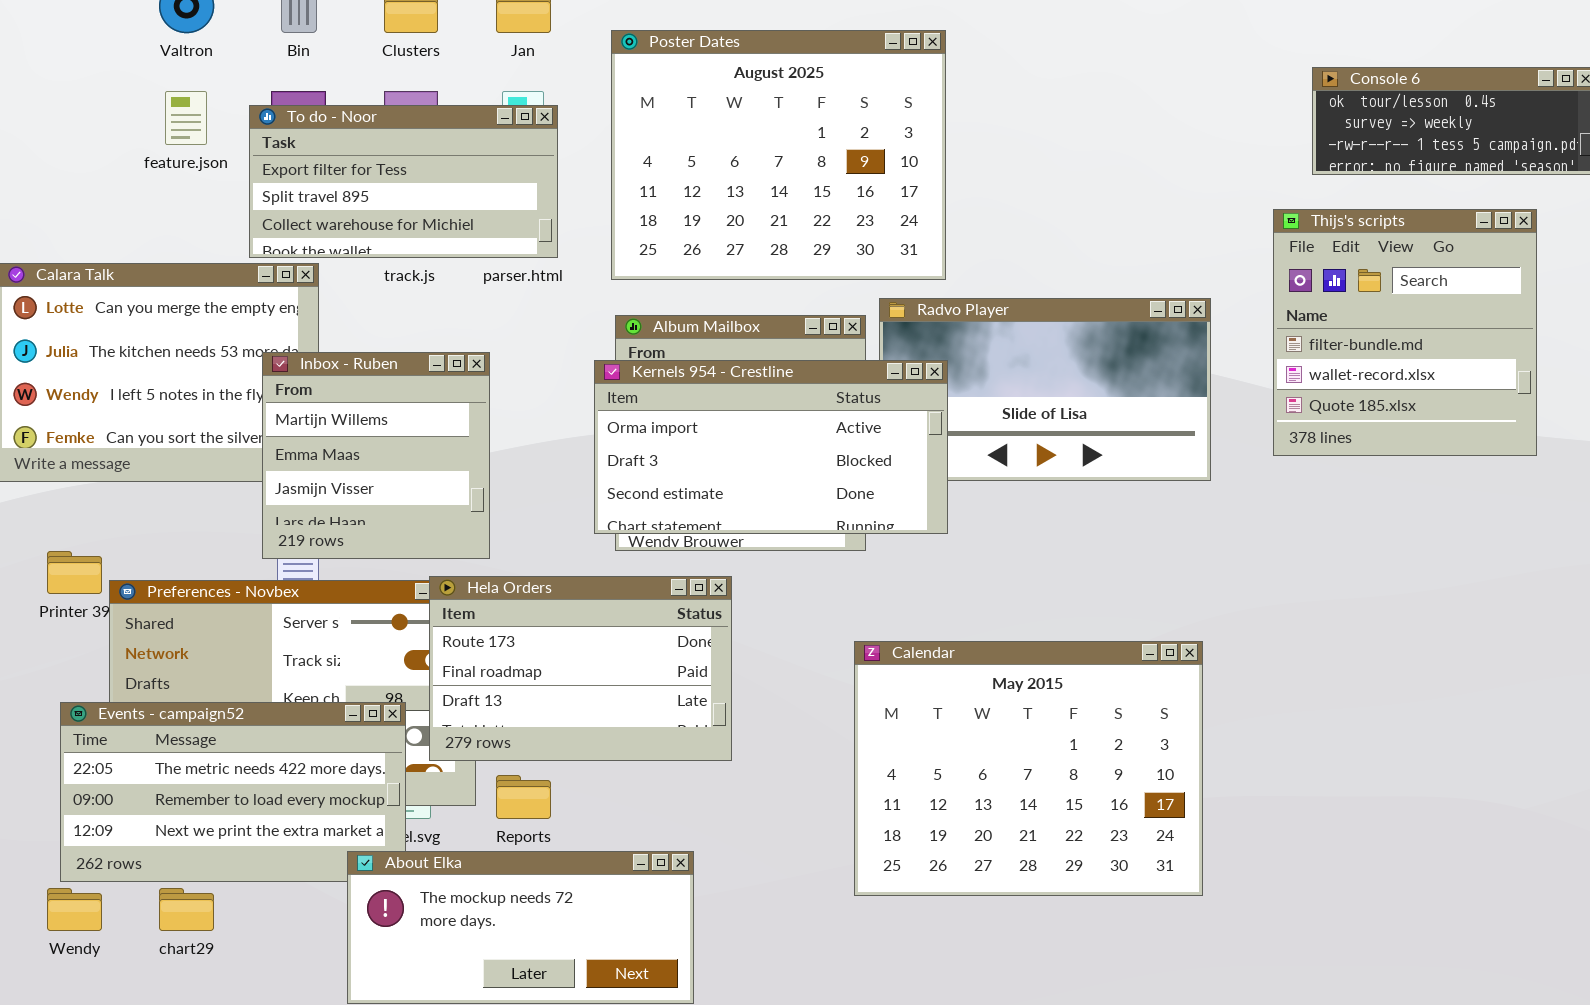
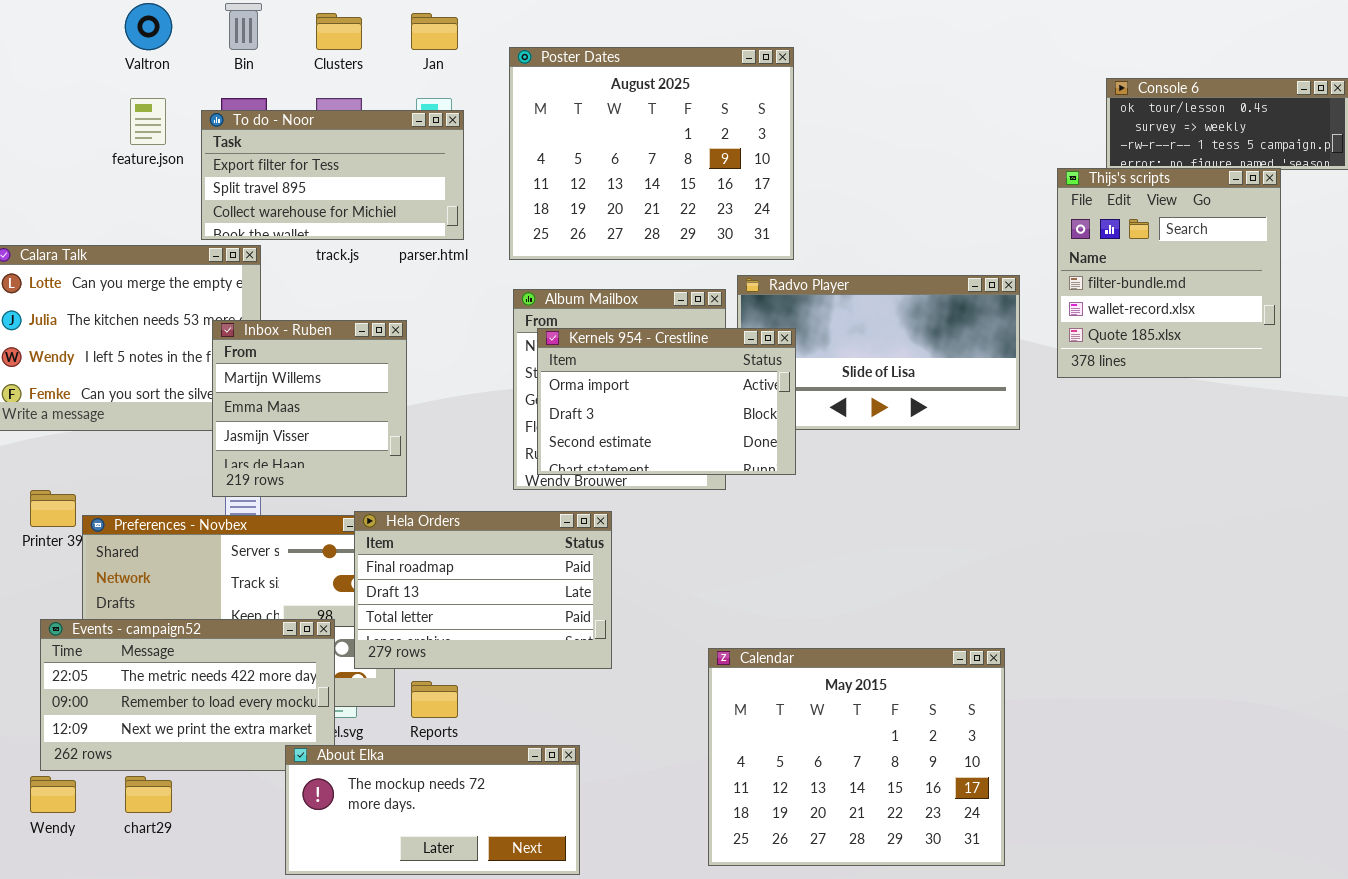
Thijs's scripts: [1273,209,1537,456] -> [1057,168,1281,378], moved
Kernels 954 - Crestline: [594,360,948,534] -> [537,328,796,475], resized
Hela Orders: [429,576,732,761] -> [354,511,612,669], scrolled down 1 row
Calendar: [854,641,1203,896] -> [708,648,1005,866], moved

